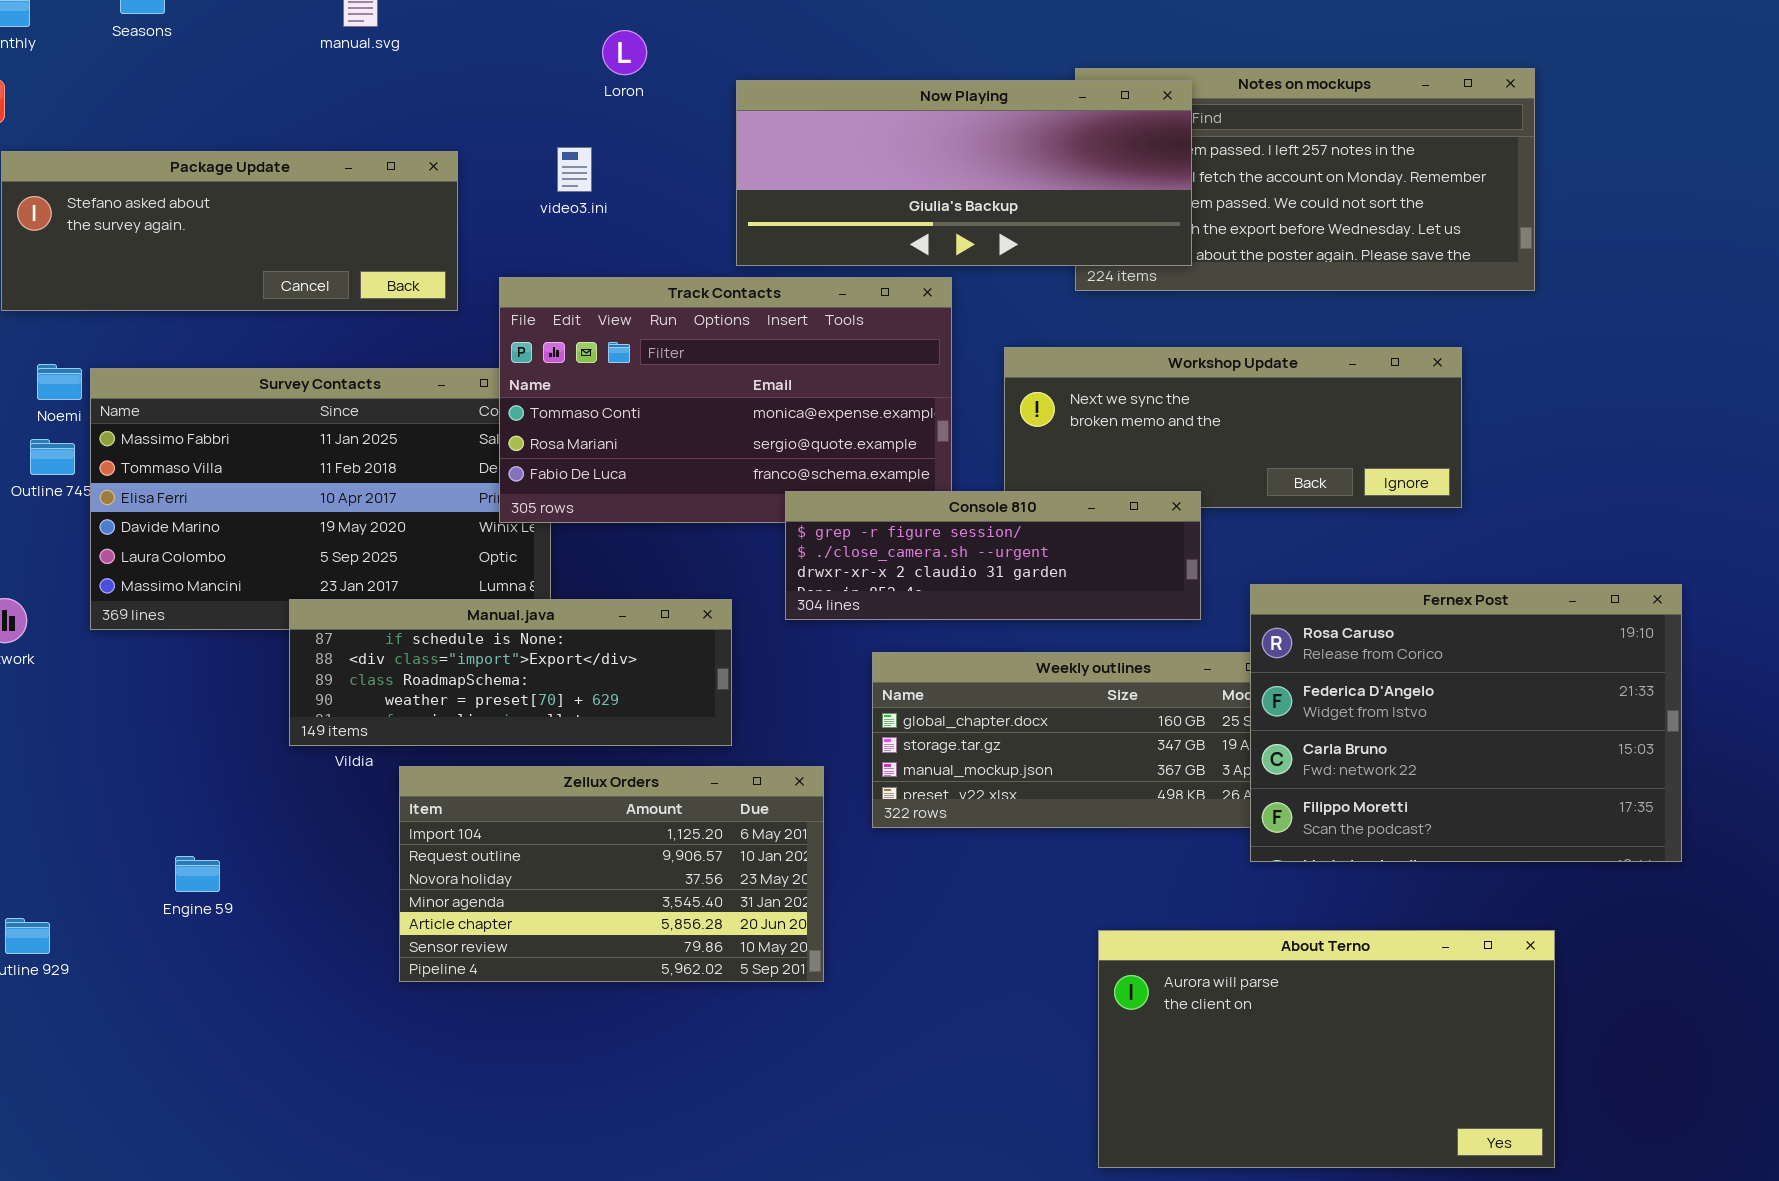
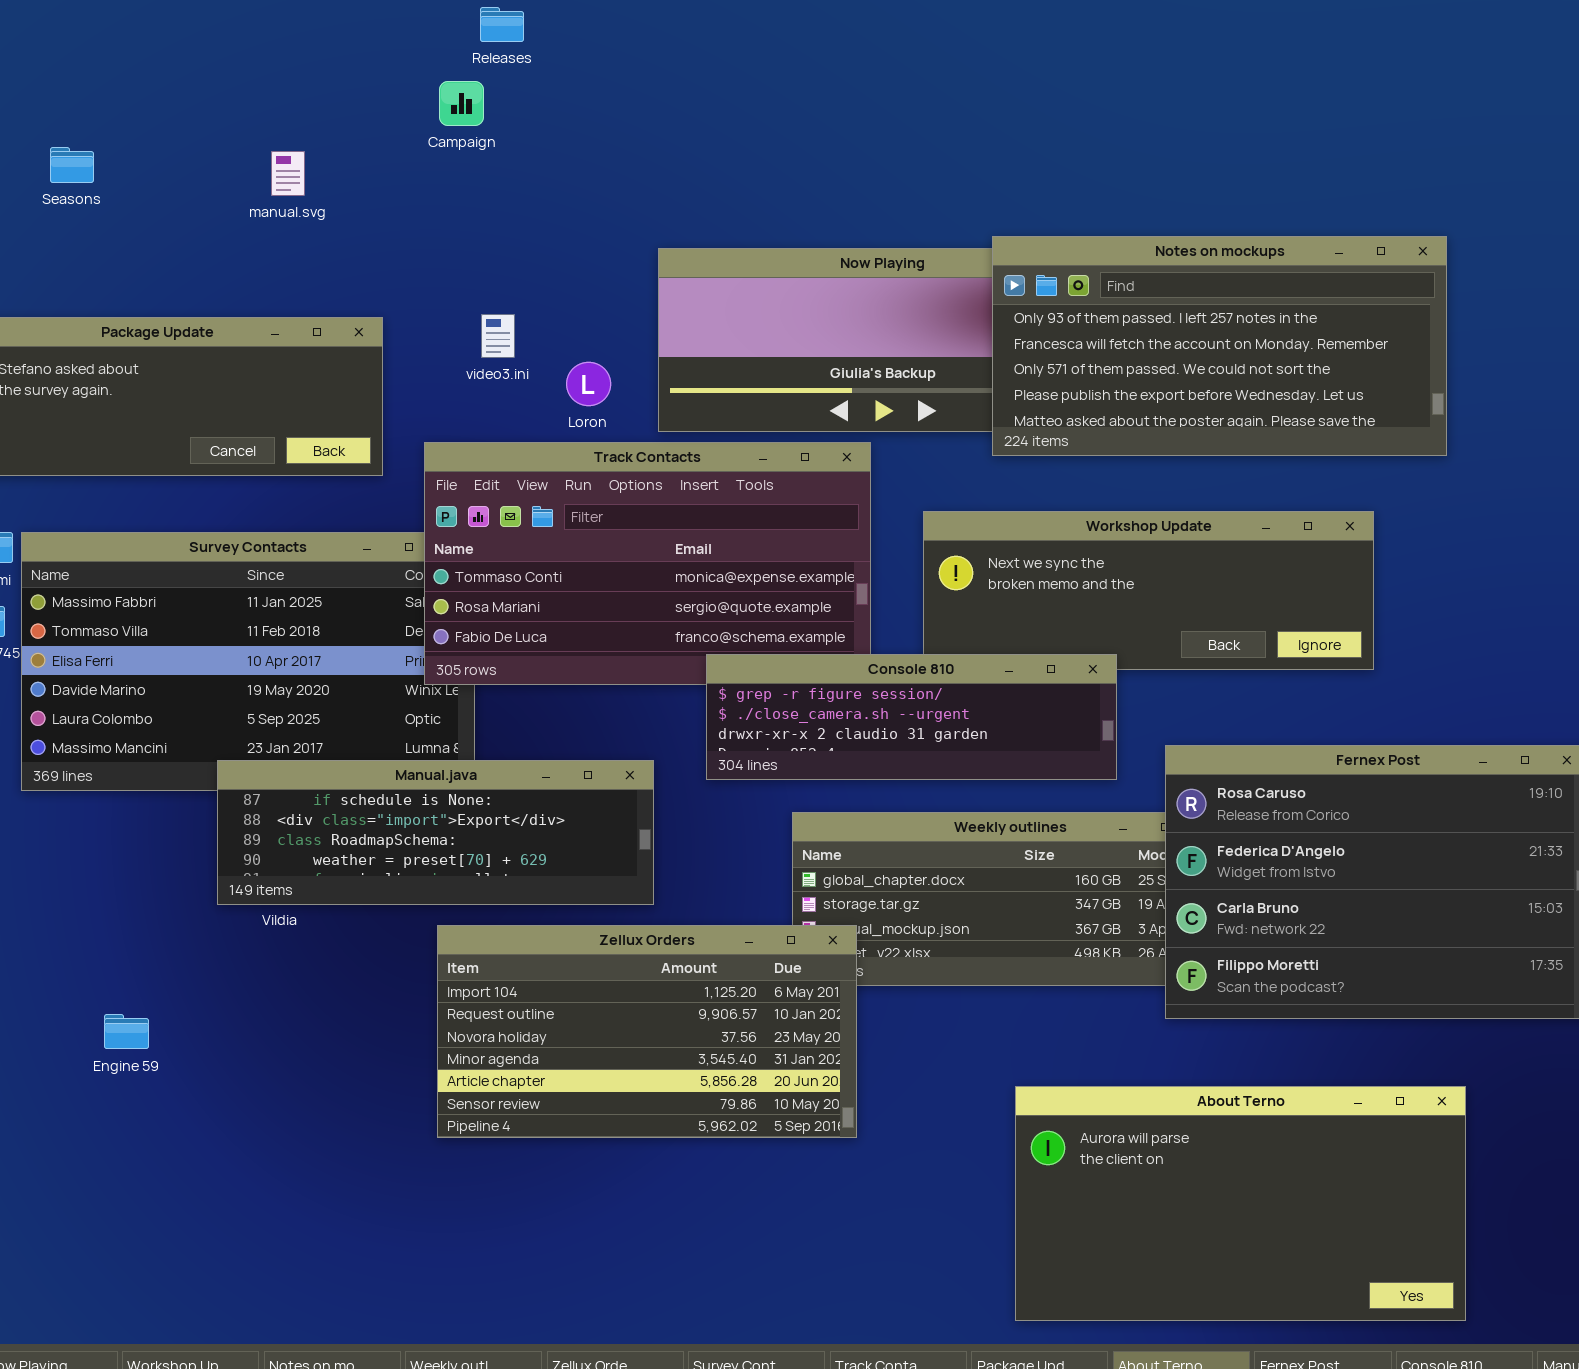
Loron: [602,30,647,75] -> [566,362,611,406], moved
Notes on mockups: [1075,68,1535,291] -> [992,236,1447,456], raised
Zellux Orders: [399,766,824,982] -> [437,925,857,1138], moved

